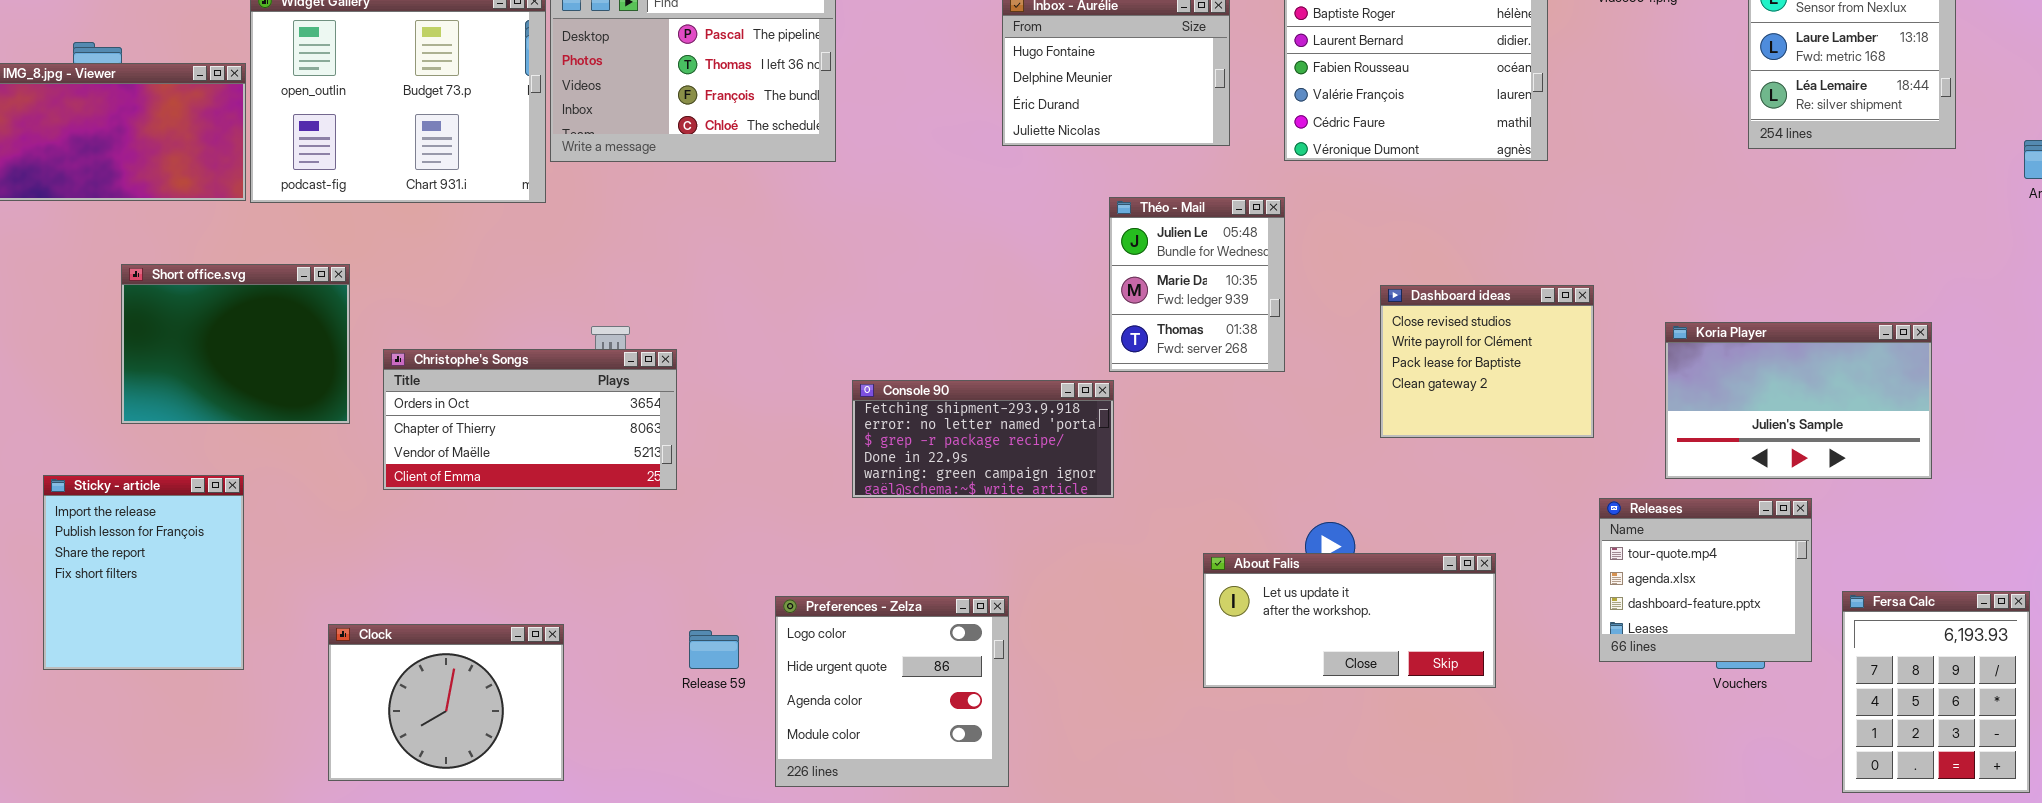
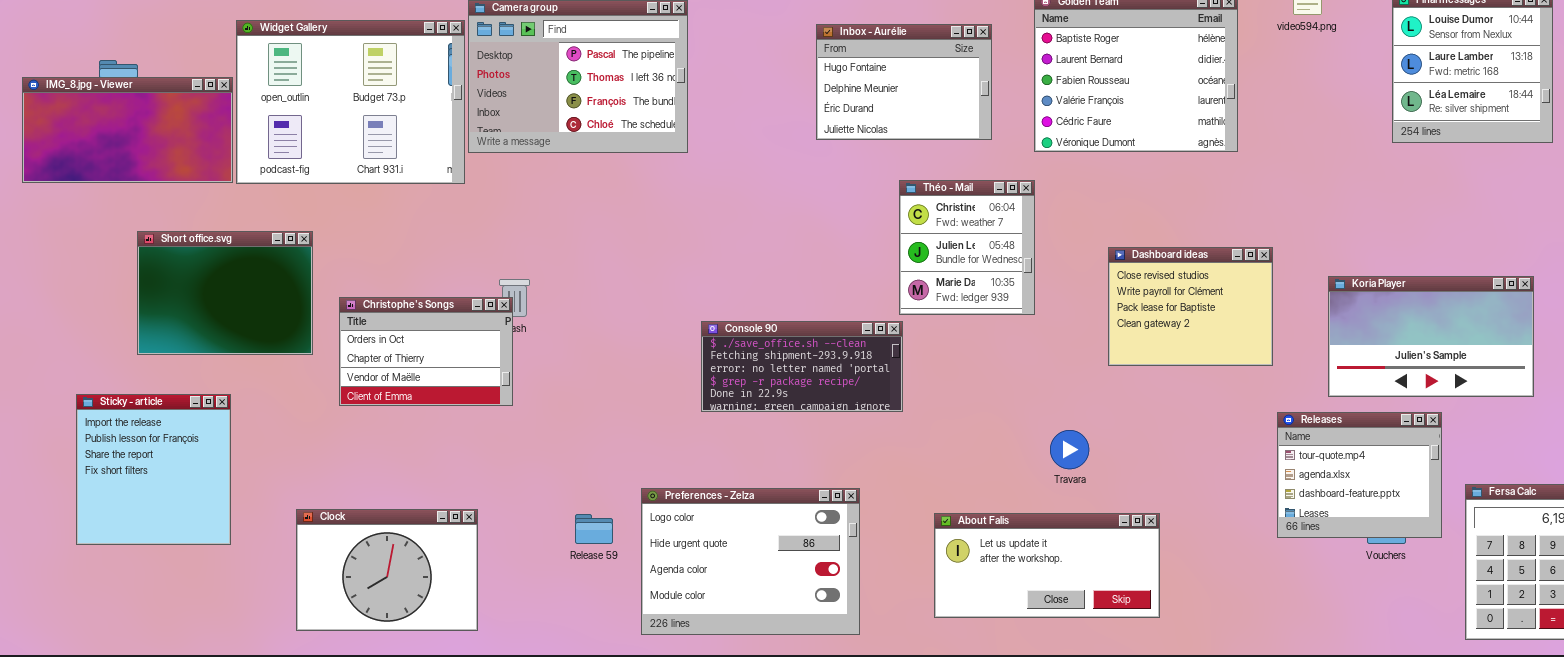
Théo - Mail: [1109,197,1285,372] -> [899,180,1035,315], scrolled up 1 row
Christophe's Songs: [383,349,677,490] -> [339,297,513,406], resized
Console 90: [852,380,1114,498] -> [701,321,903,412], scrolled up 1 row
About Falis: [1203,553,1496,688] -> [934,513,1160,618], moved
Preferences - Zelza: [775,596,1009,787] -> [641,488,860,635], resized

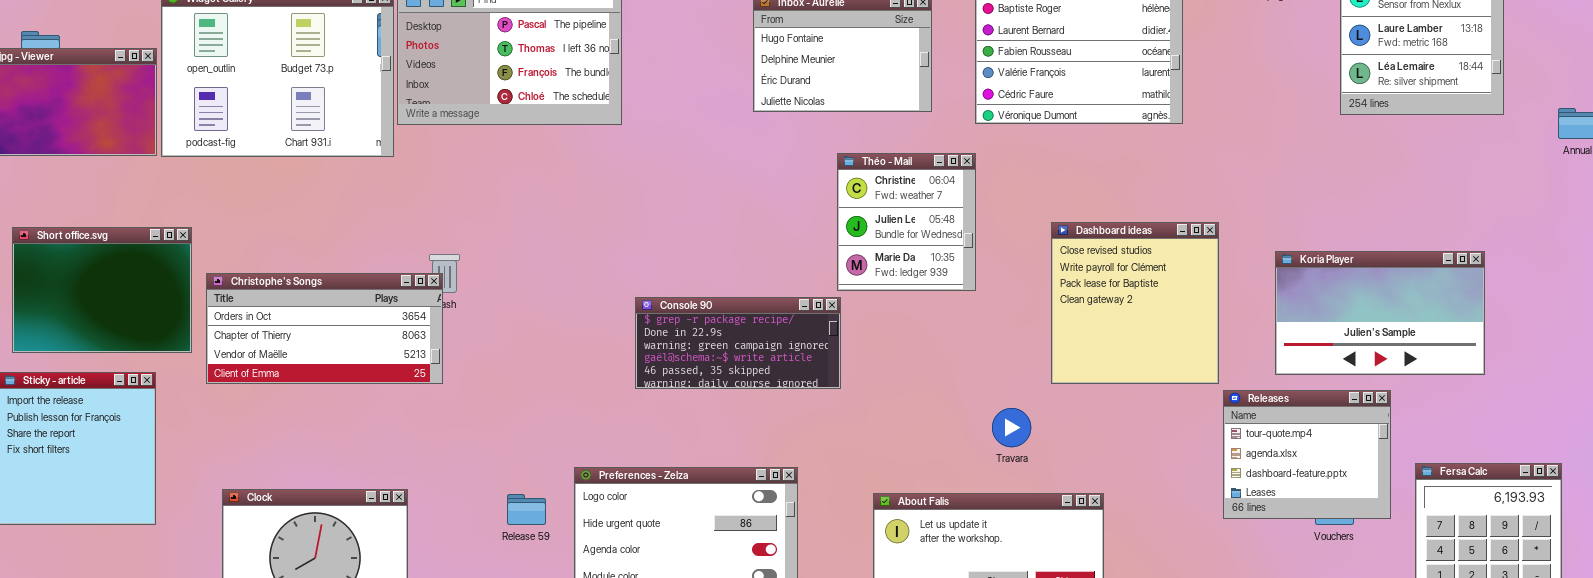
Short office.svg: [137,231,313,355] -> [12,227,192,353], moved
Dashboard ideas: [1108,247,1273,366] -> [1051,222,1219,384], resized
Christophe's Songs: [339,297,513,406] -> [206,273,443,384], resized
Console 90: [701,321,903,412] -> [635,297,841,389], scrolled down 3 rows

